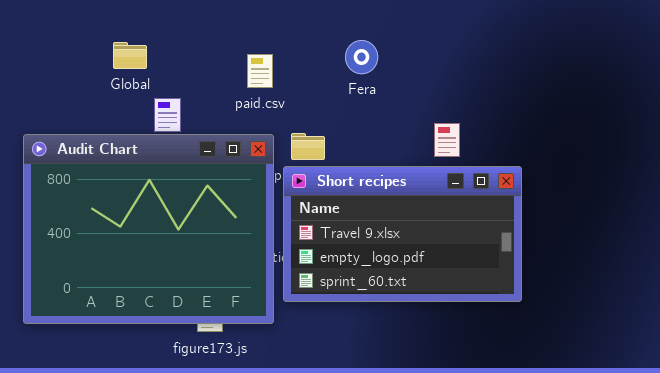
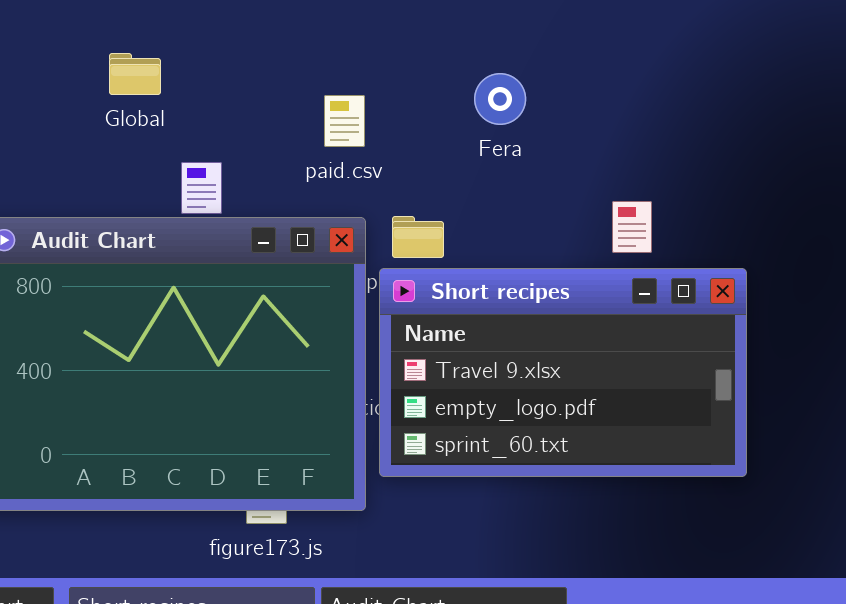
Global: [113,42,147,69] -> [109,53,161,95], moved

